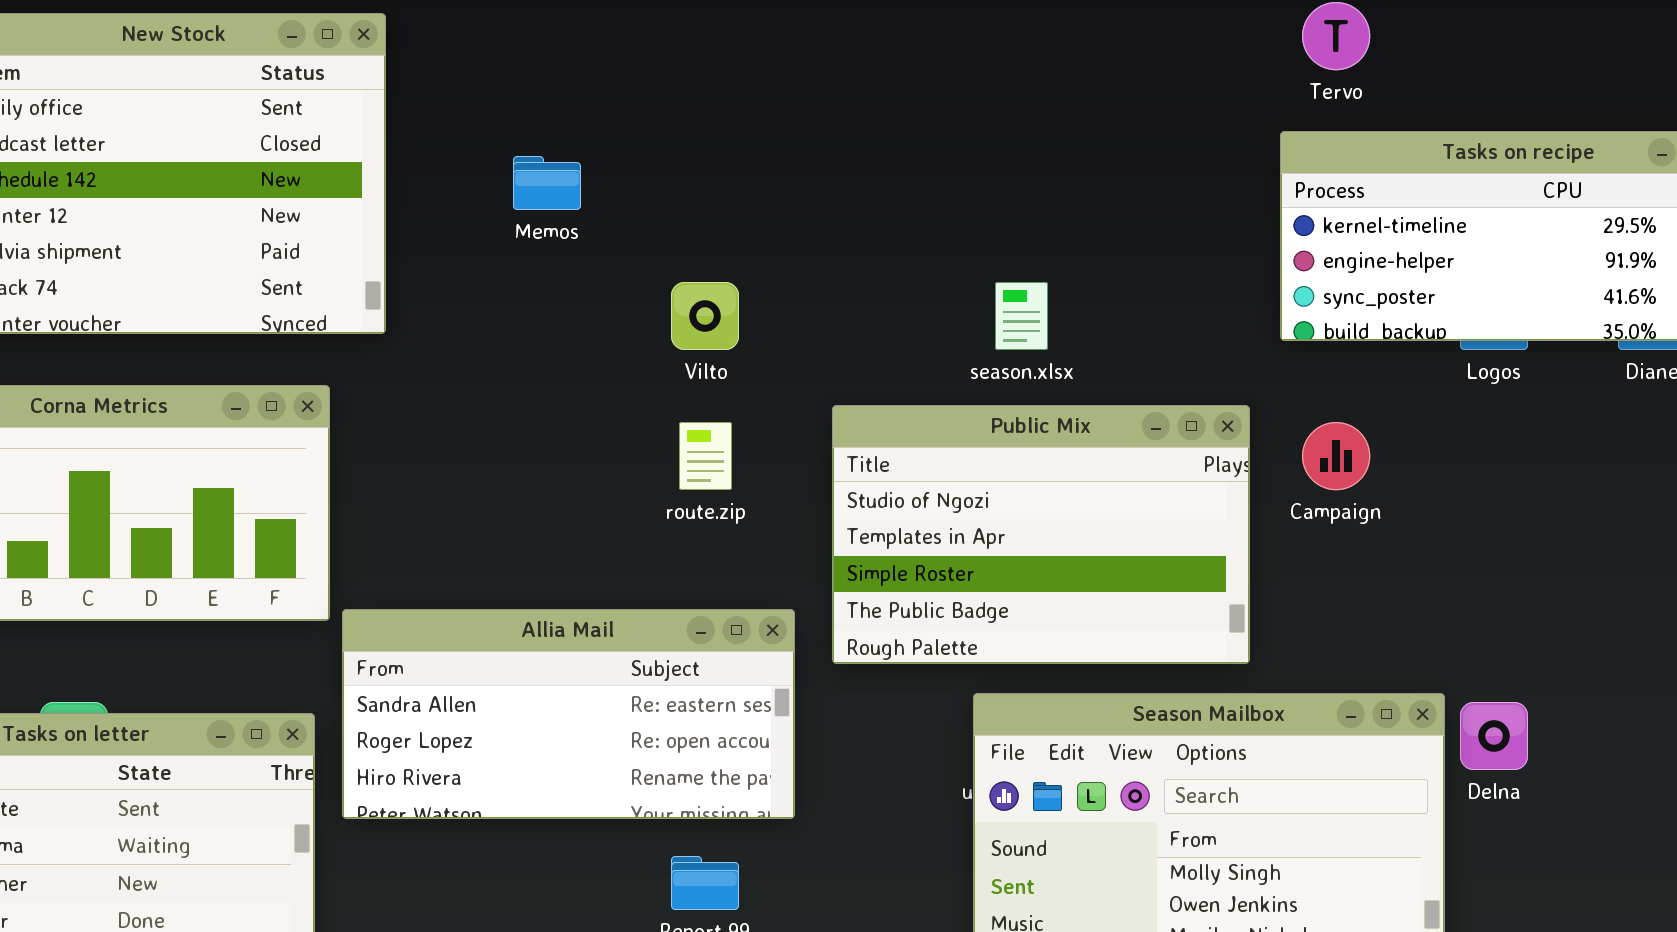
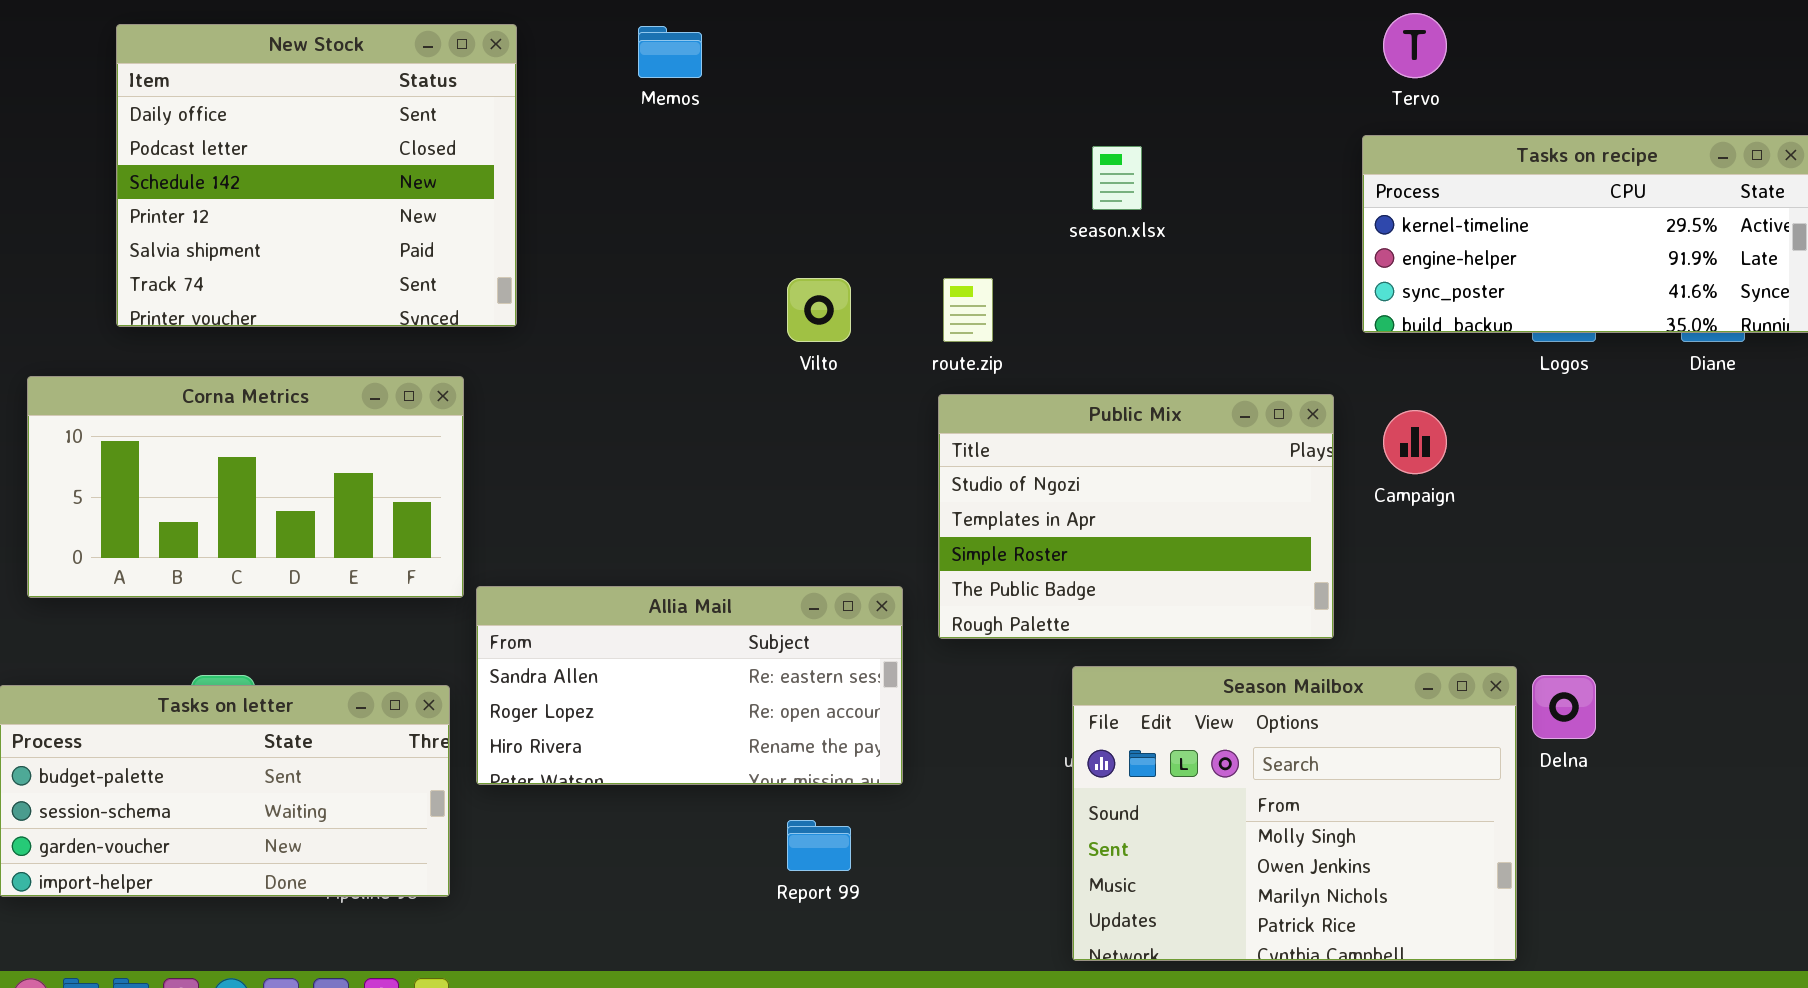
Memos: [513,156,581,210] -> [638,26,702,78], moved
season.xlsx: [995,282,1048,350] -> [1092,146,1142,210], moved
route.zip: [679,422,732,490] -> [943,278,993,342], moved

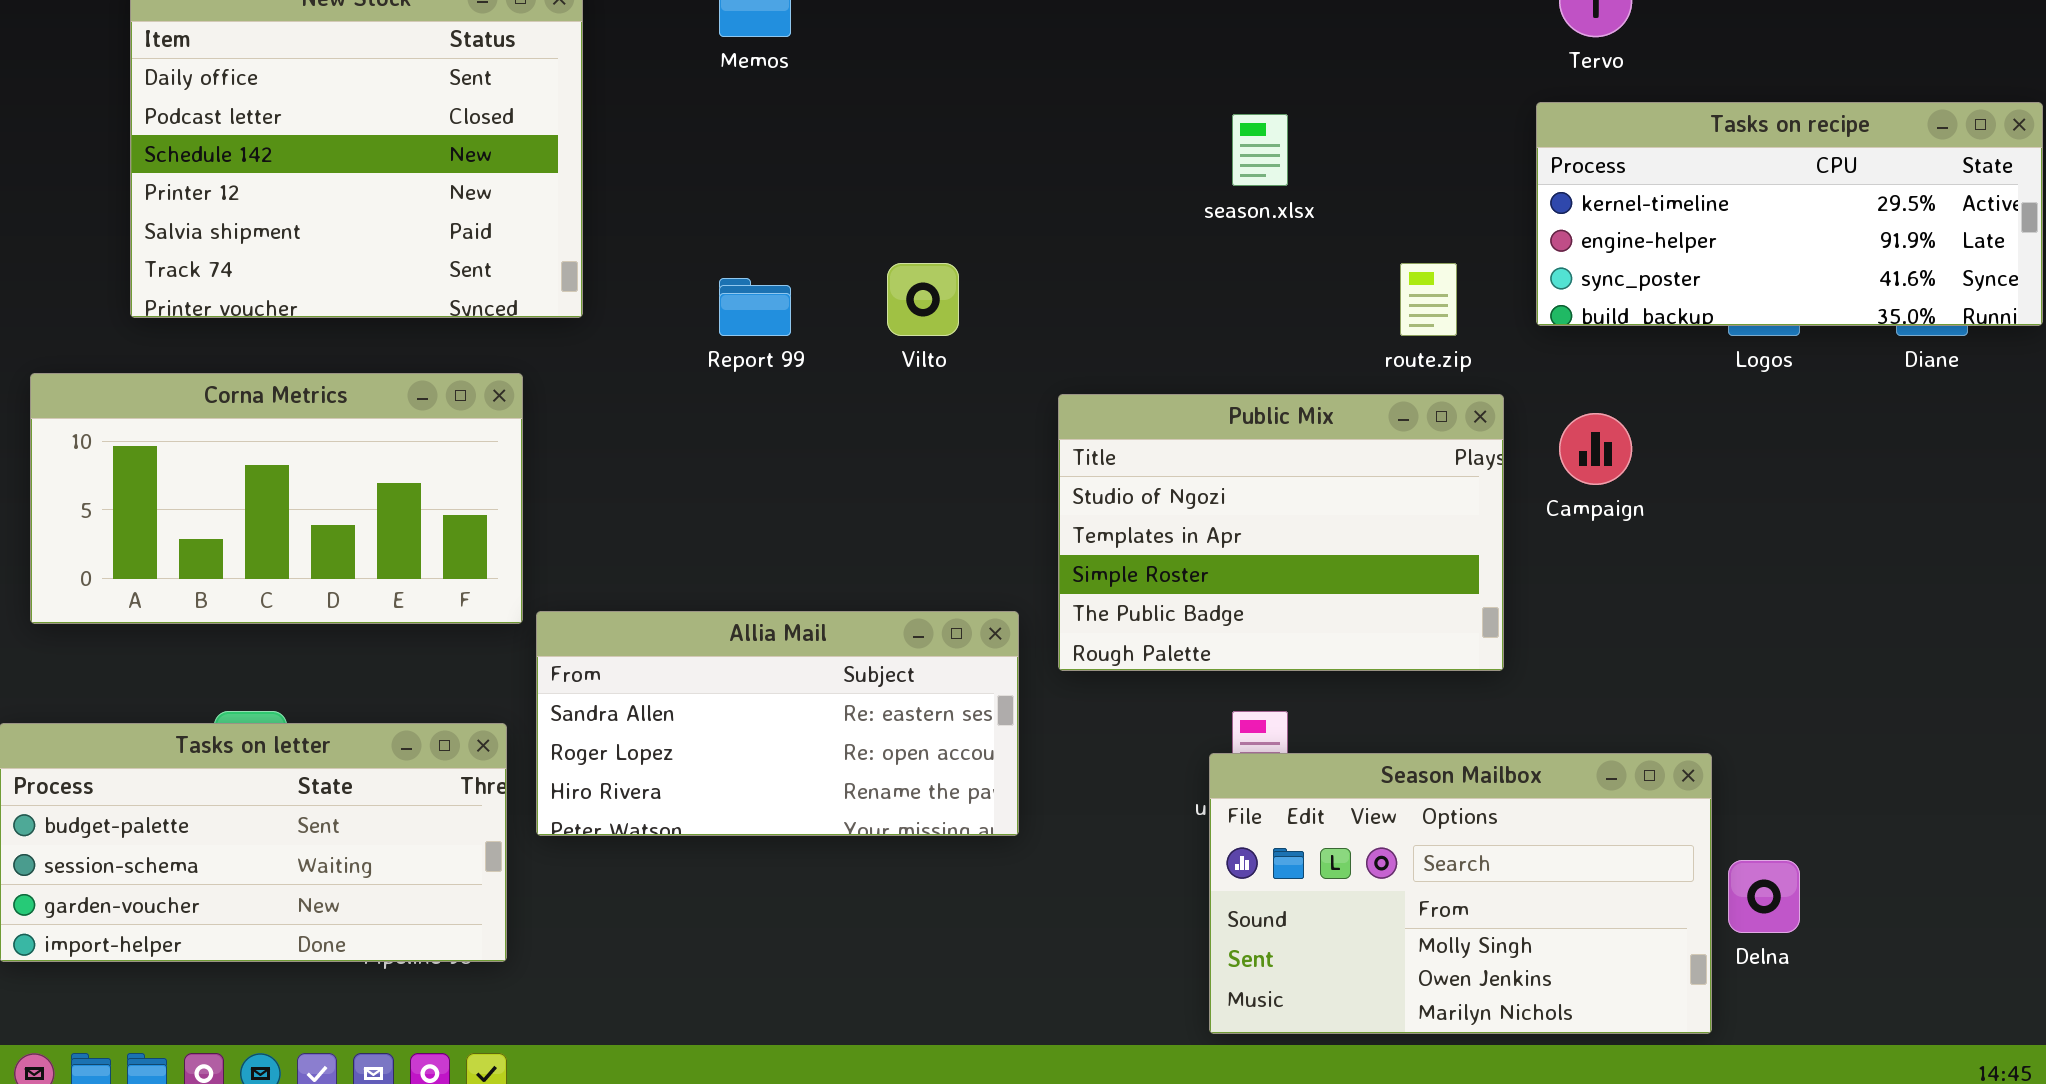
route.zip: [943,278,993,342] -> [1400,263,1457,336], moved
Season Mailbox: [1072,666,1517,961] -> [1209,753,1712,1034], resized
Delna: [1532,675,1596,739] -> [1728,860,1800,933], moved
Report 99: [787,820,851,871] -> [719,278,791,336], moved

